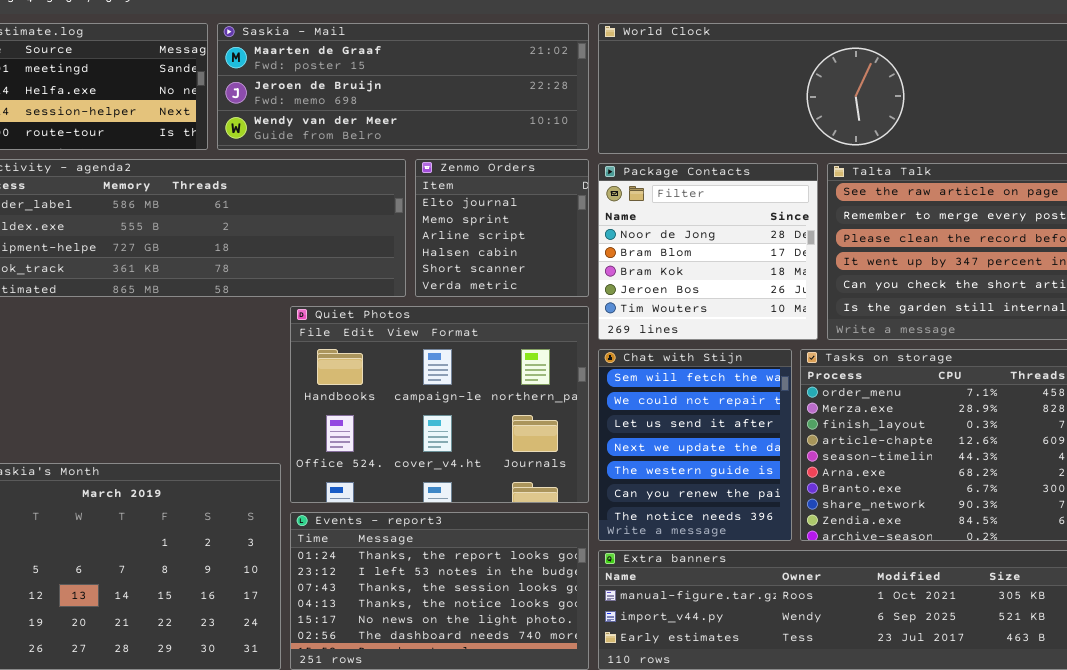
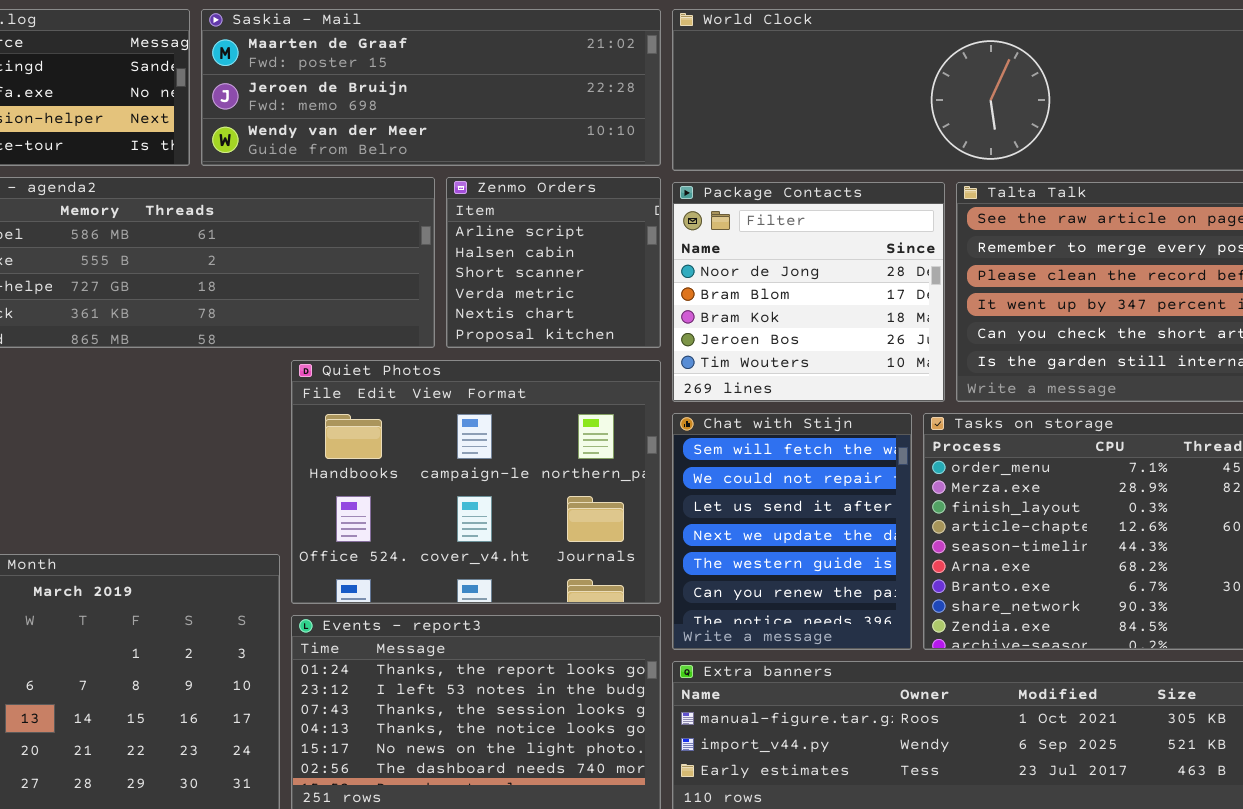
Zenmo Orders: [415,159,589,297] -> [446,177,661,348], scrolled down 2 rows

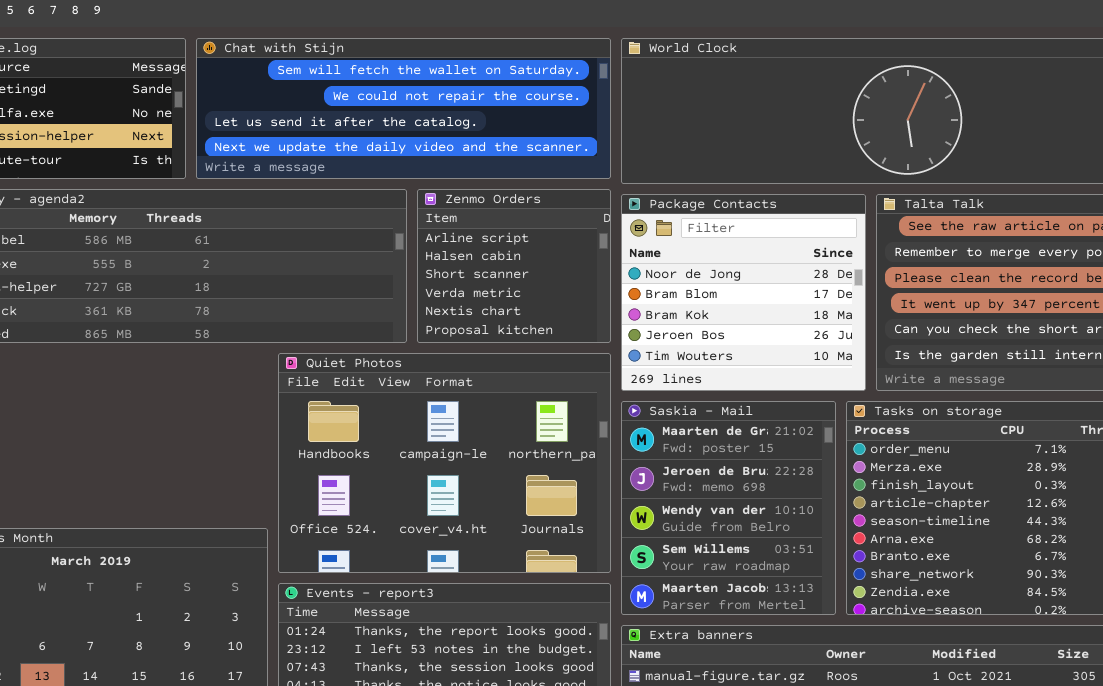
Saskia - Mail: [201,9,661,166] -> [621,401,836,615], moved, resized
Chat with Stijn: [672,413,912,650] -> [196,38,611,179], moved, resized

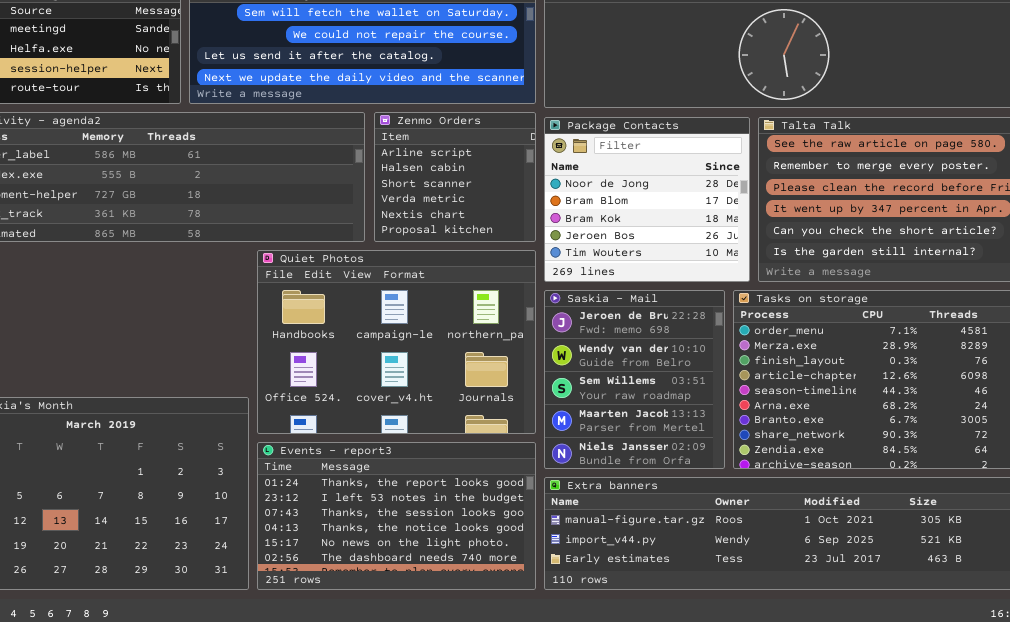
Saskia - Mail: [621,401,836,615] -> [544,290,725,469], scrolled down 1 row

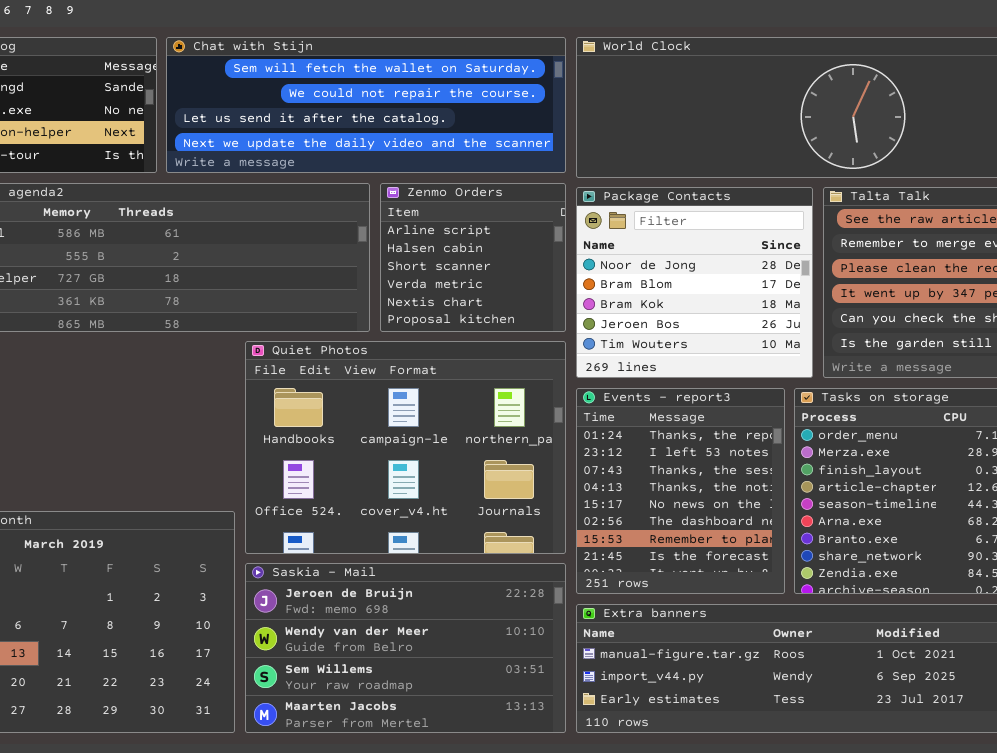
Saskia - Mail: [544,290,725,469] -> [245,563,566,733], moved, resized
Events - report3: [257,442,536,590] -> [576,388,785,594], moved, resized

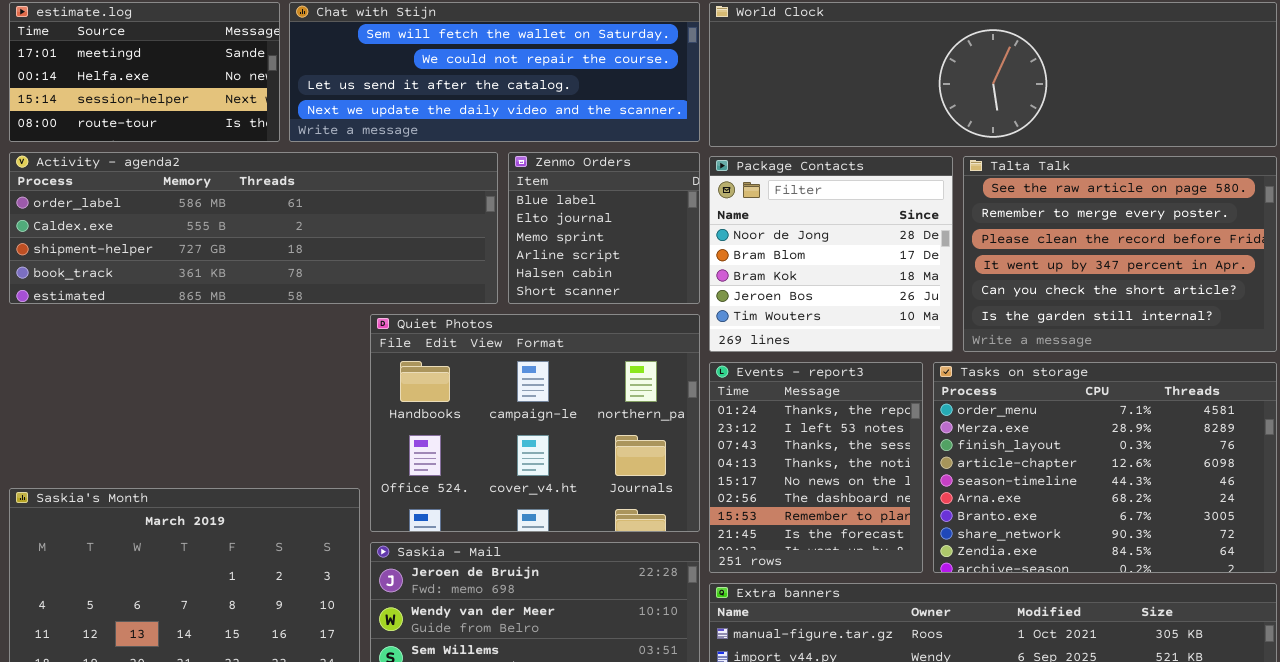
Zenmo Orders: [380,183,566,332] -> [508,152,700,304], scrolled up 3 rows

